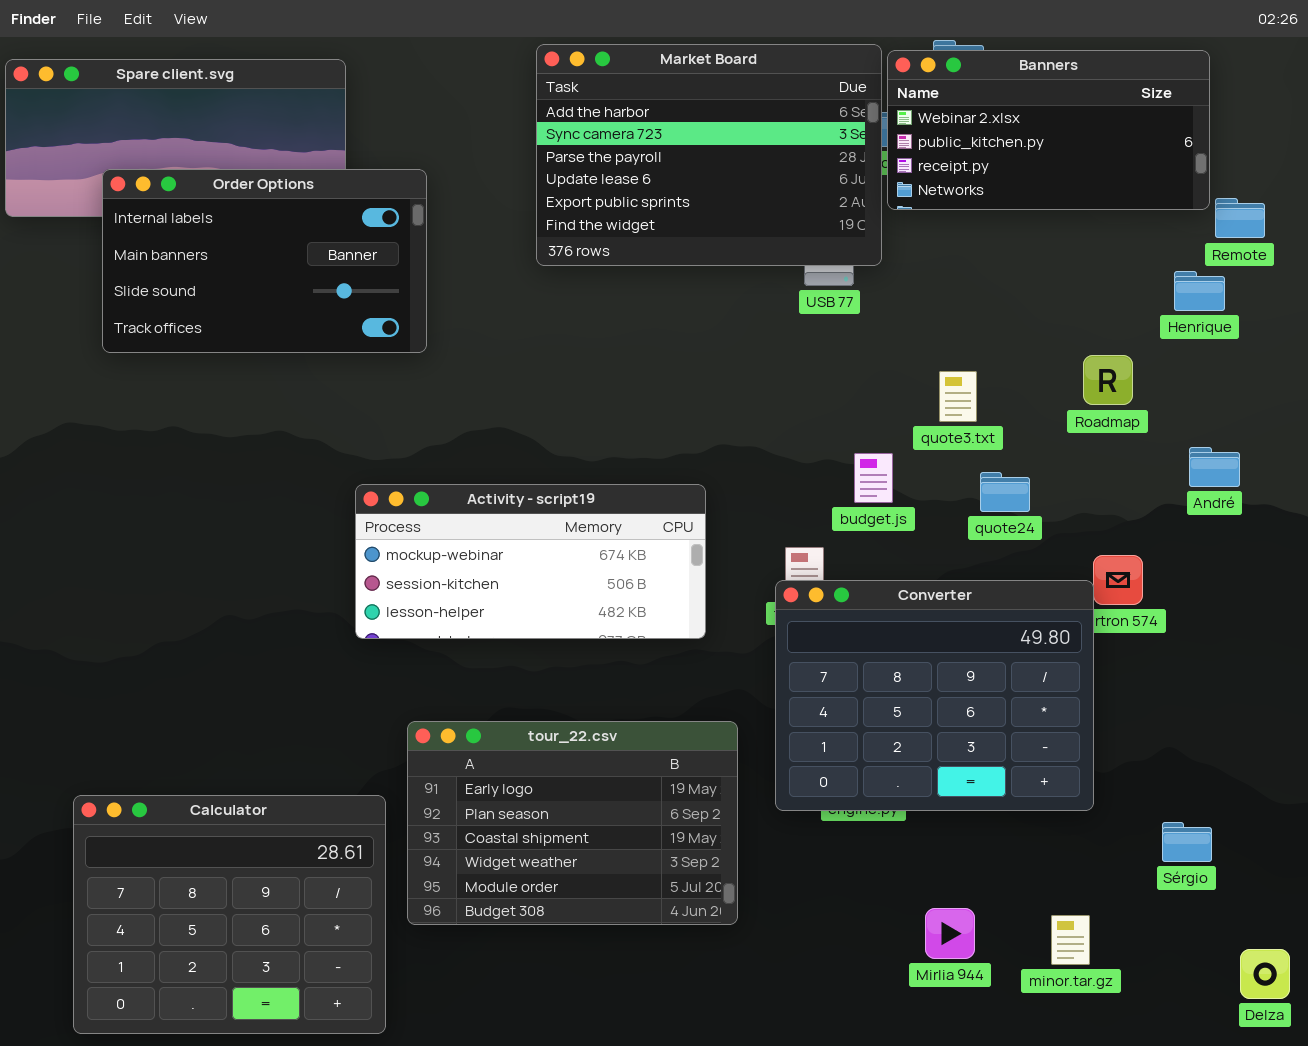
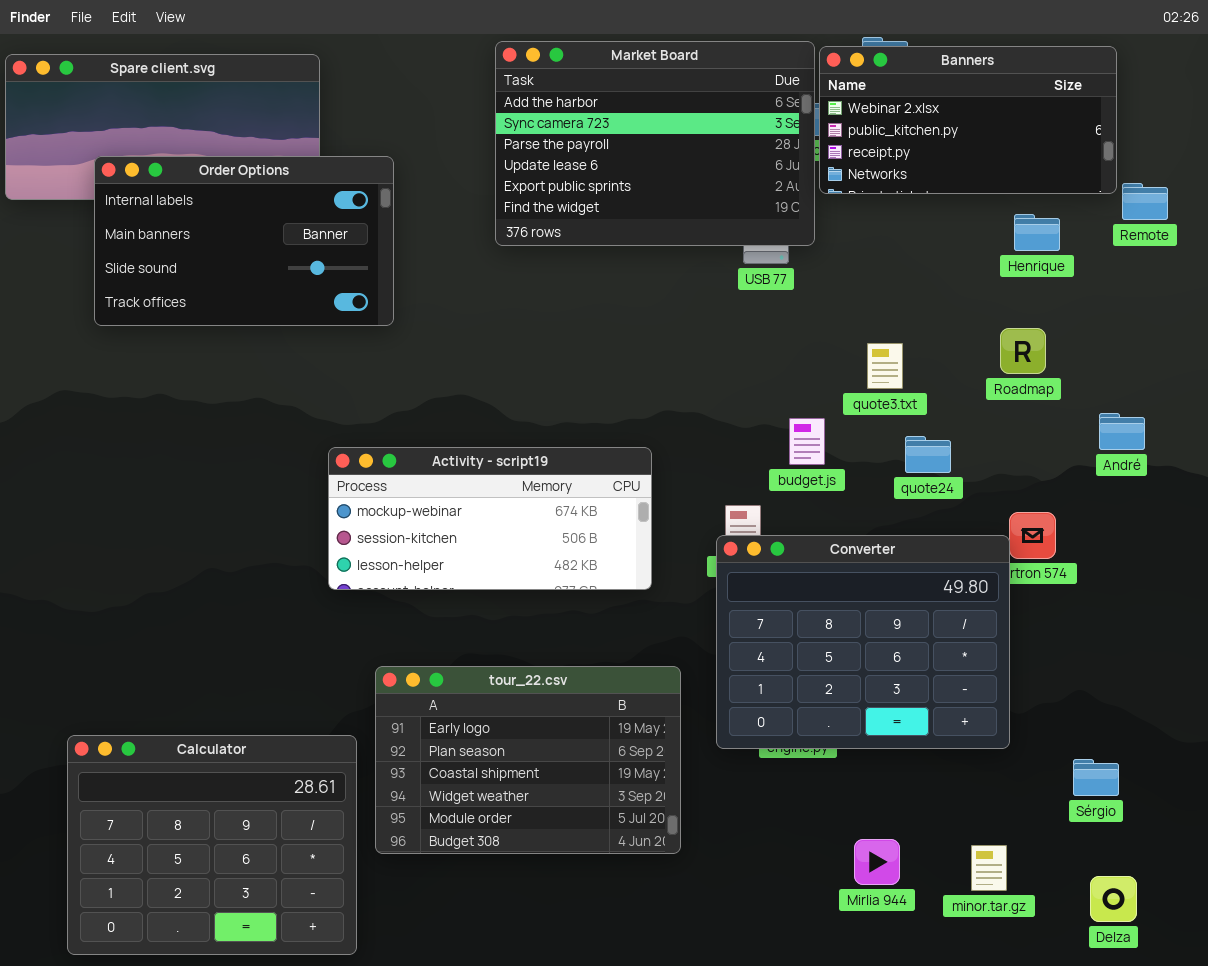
Henrique: [1174,271,1225,311] -> [1014,214,1060,251], moved
Delza: [1240,949,1290,999] -> [1090,876,1137,922], moved

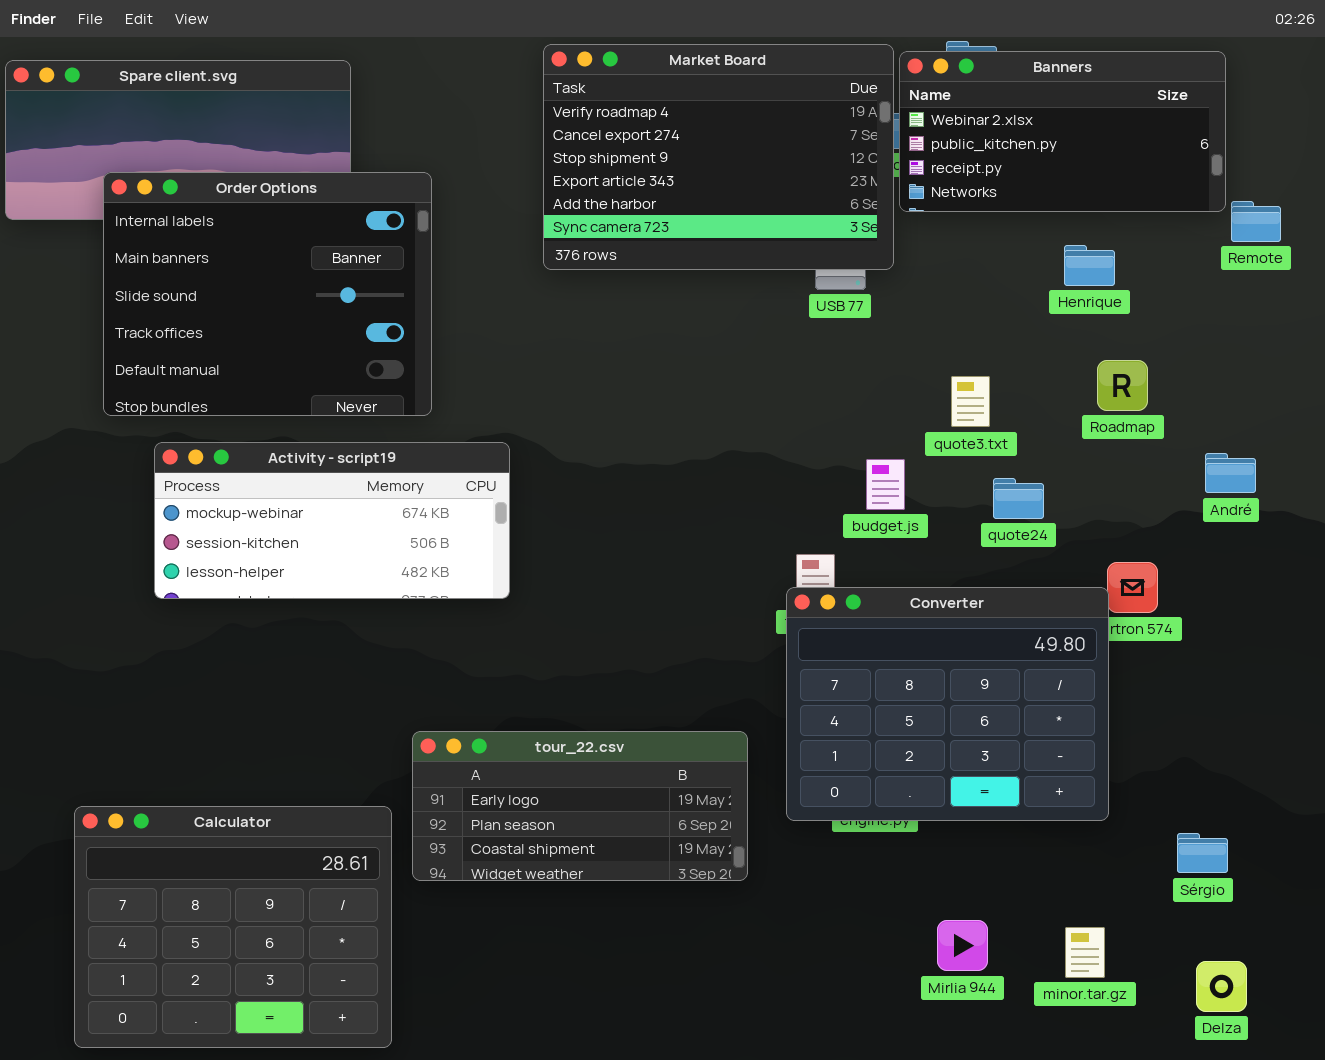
Market Board: [495,41,815,246] -> [543,44,894,270], scrolled up 4 rows
Order Options: [94,156,394,326] -> [103,172,432,416], resized
Henrique: [1014,214,1060,251] -> [1064,245,1115,286], moved
Activity - script19: [328,447,652,590] -> [154,442,510,599], moved
tour_22.csv: [375,666,681,854] -> [412,731,748,881], resized

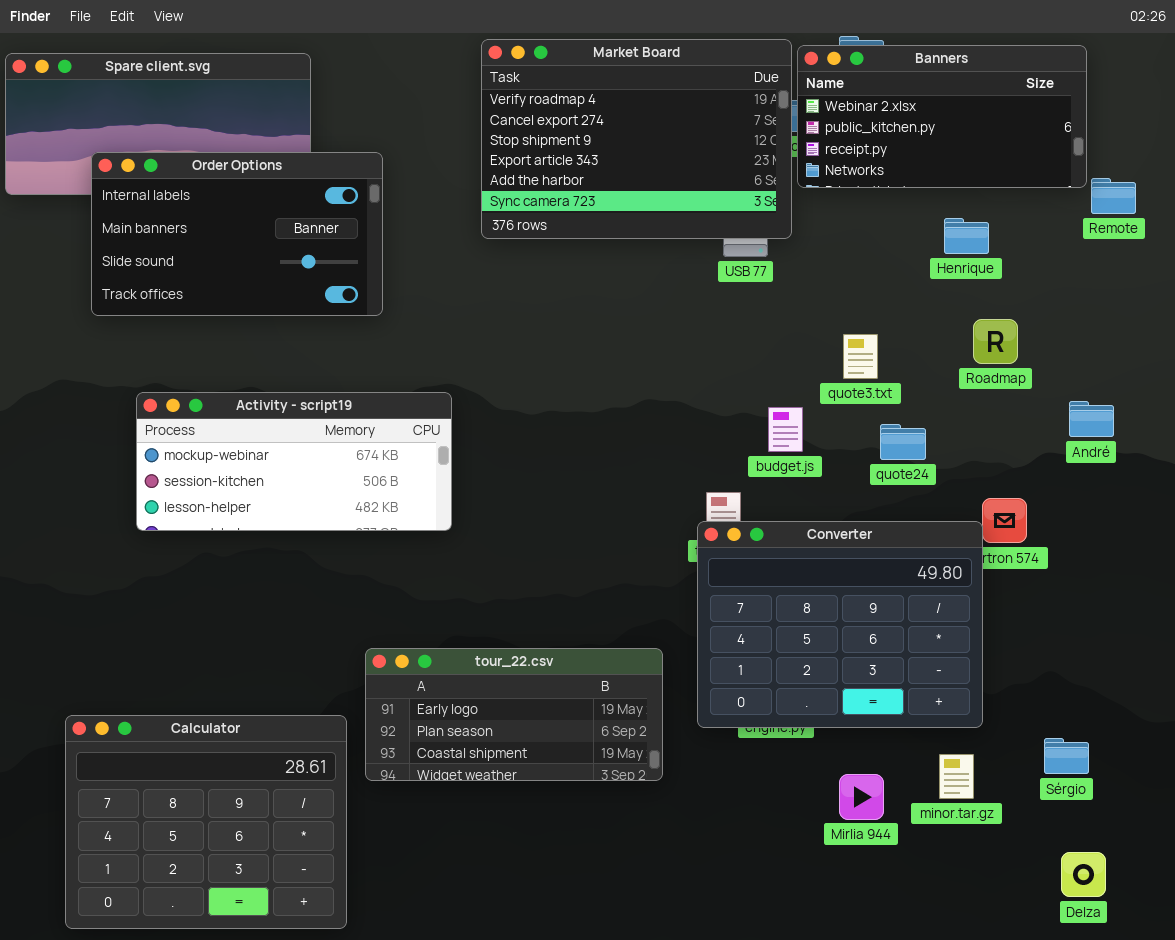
Order Options: [103,172,432,416] -> [91,152,383,316], resized
Mirlia 944: [937,920,988,971] -> [839,774,884,820], moved
minor.tar.gz: [1065,927,1105,978] -> [939,754,974,799], moved

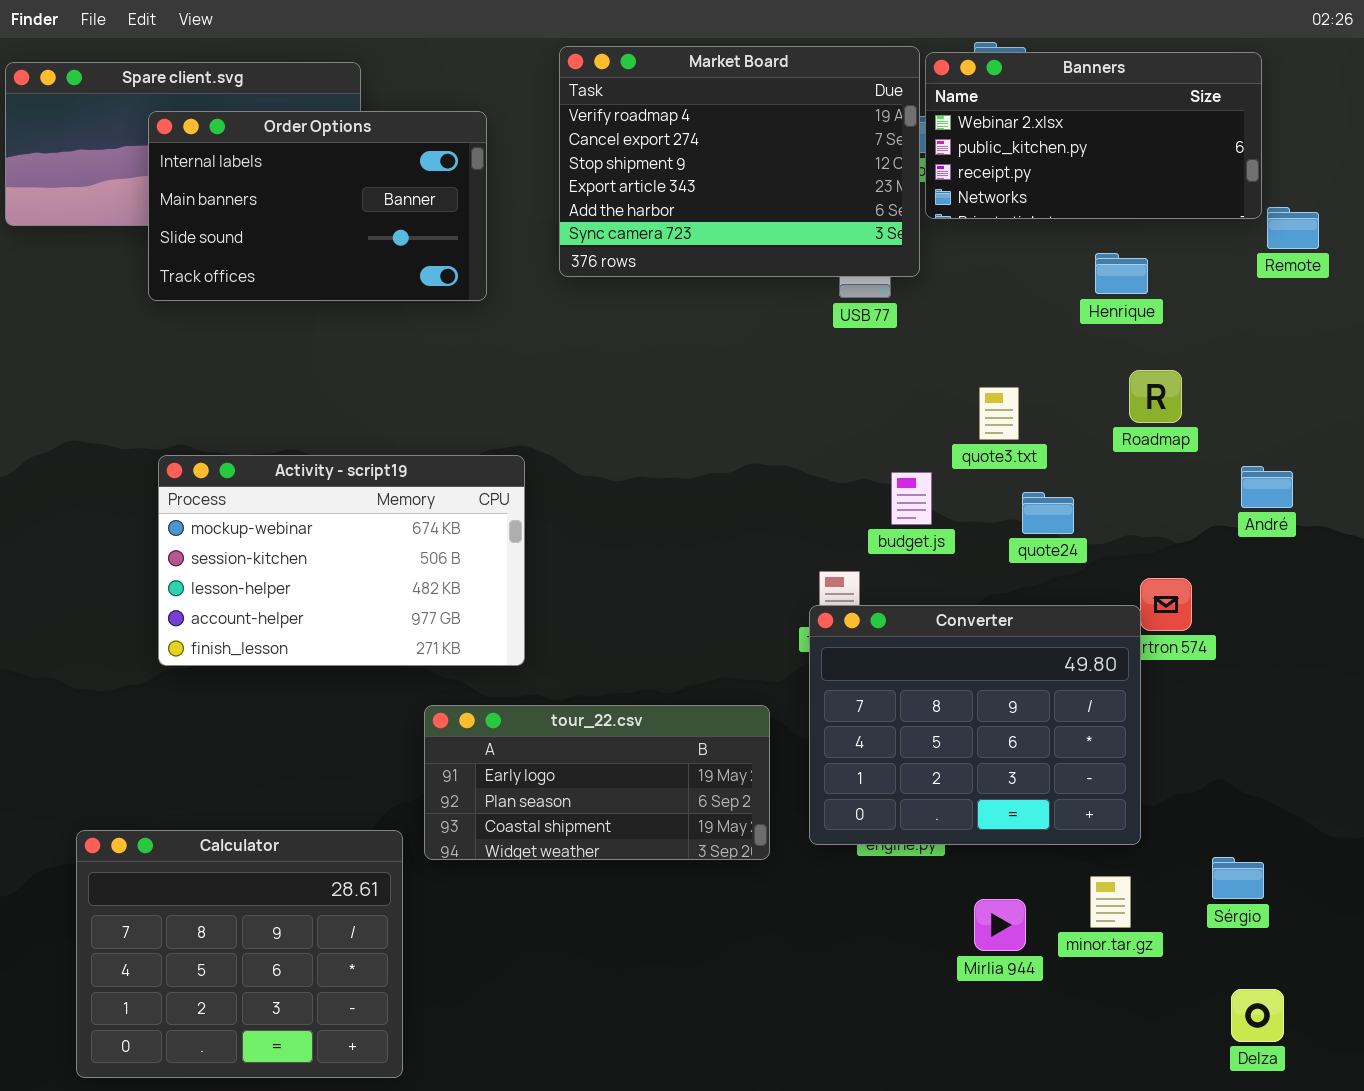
Order Options: [91,152,383,316] -> [148,111,487,301], moved
Activity - script19: [136,392,452,531] -> [158,455,525,666], resized
tour_22.csv: [365,648,663,781] -> [424,705,770,860], moved

